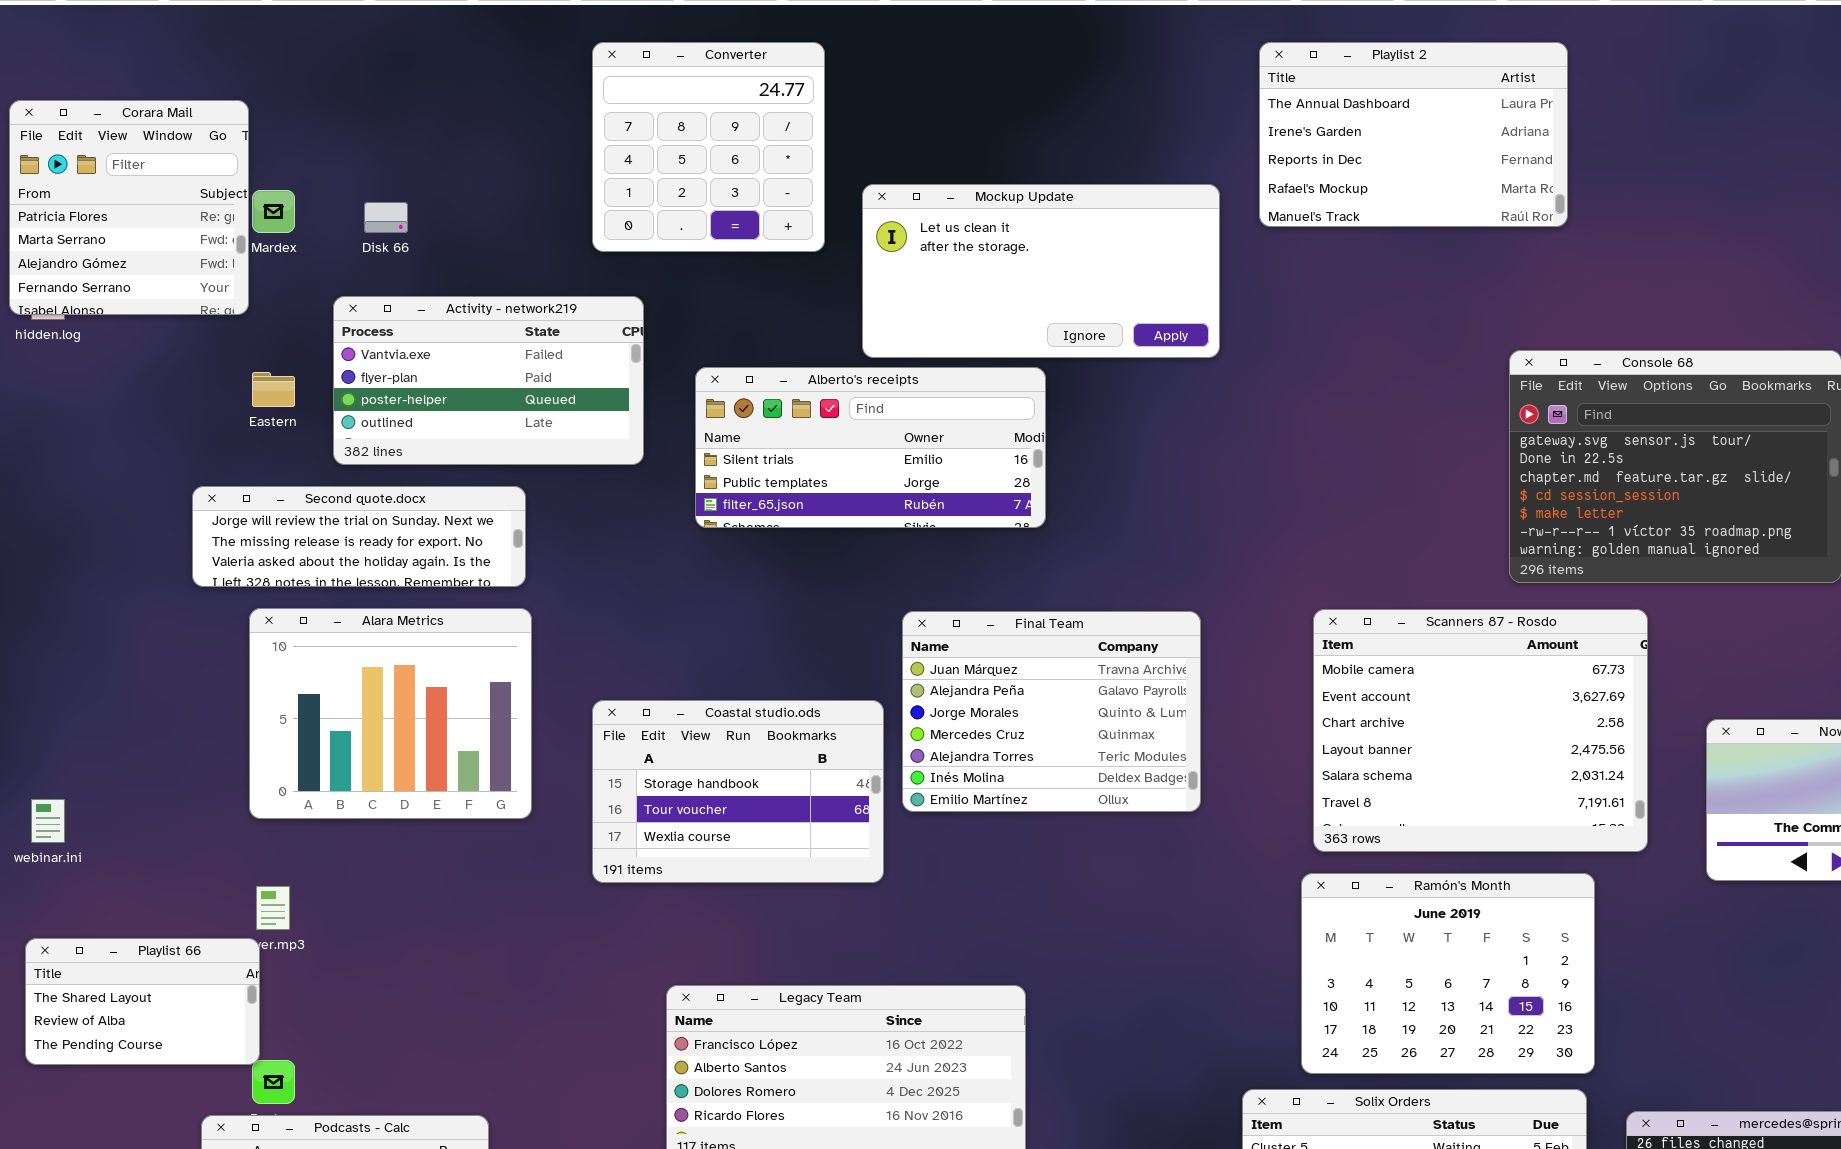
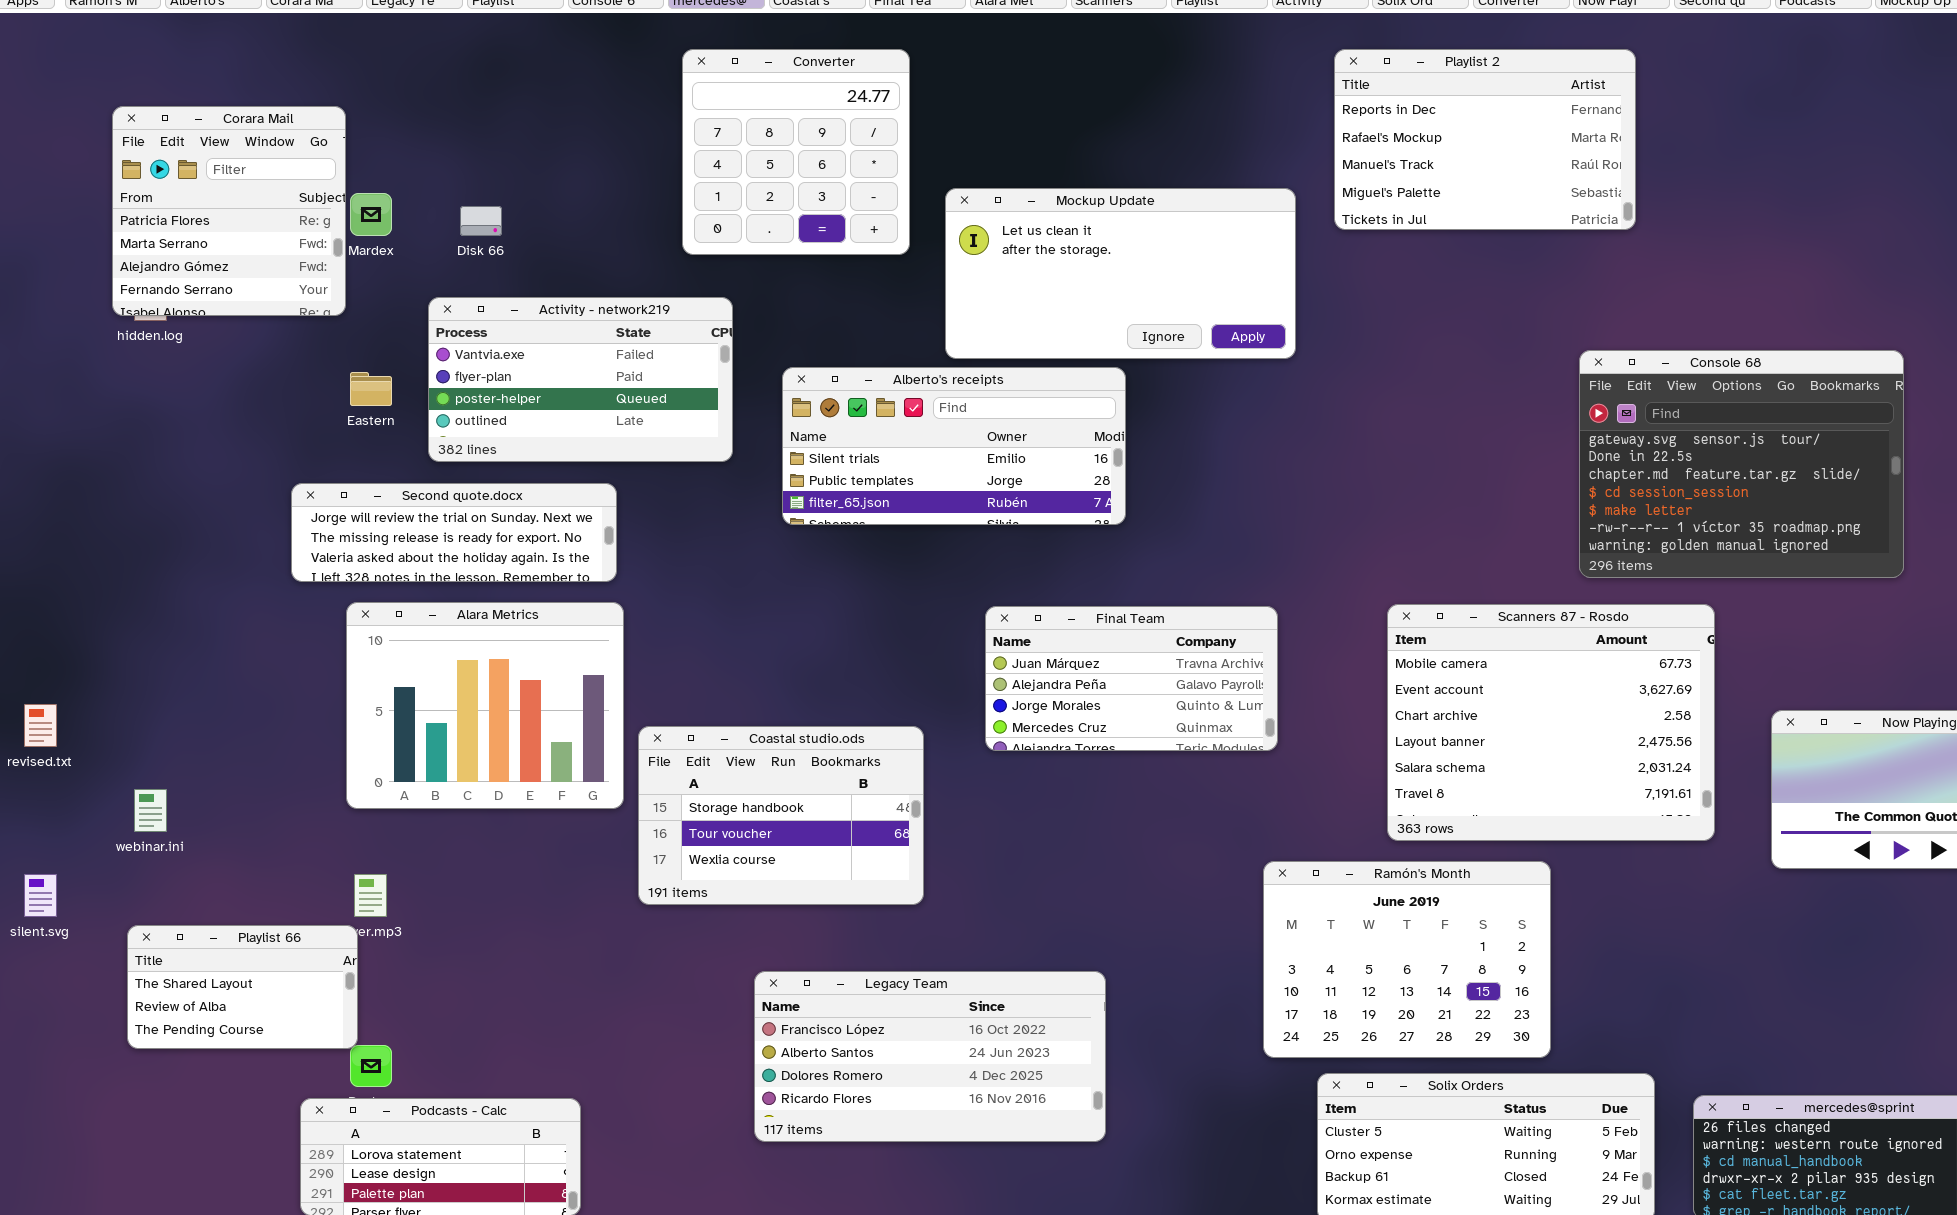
Playlist 2: [1259,42,1568,227] -> [1334,49,1636,230], scrolled down 2 rows
Final Team: [902,611,1201,812] -> [985,606,1278,751], resized
Coastal studio.ods: [592,700,884,883] -> [638,726,924,905], moved
Ramón's Month: [1301,873,1595,1074] -> [1263,861,1551,1058], moved

